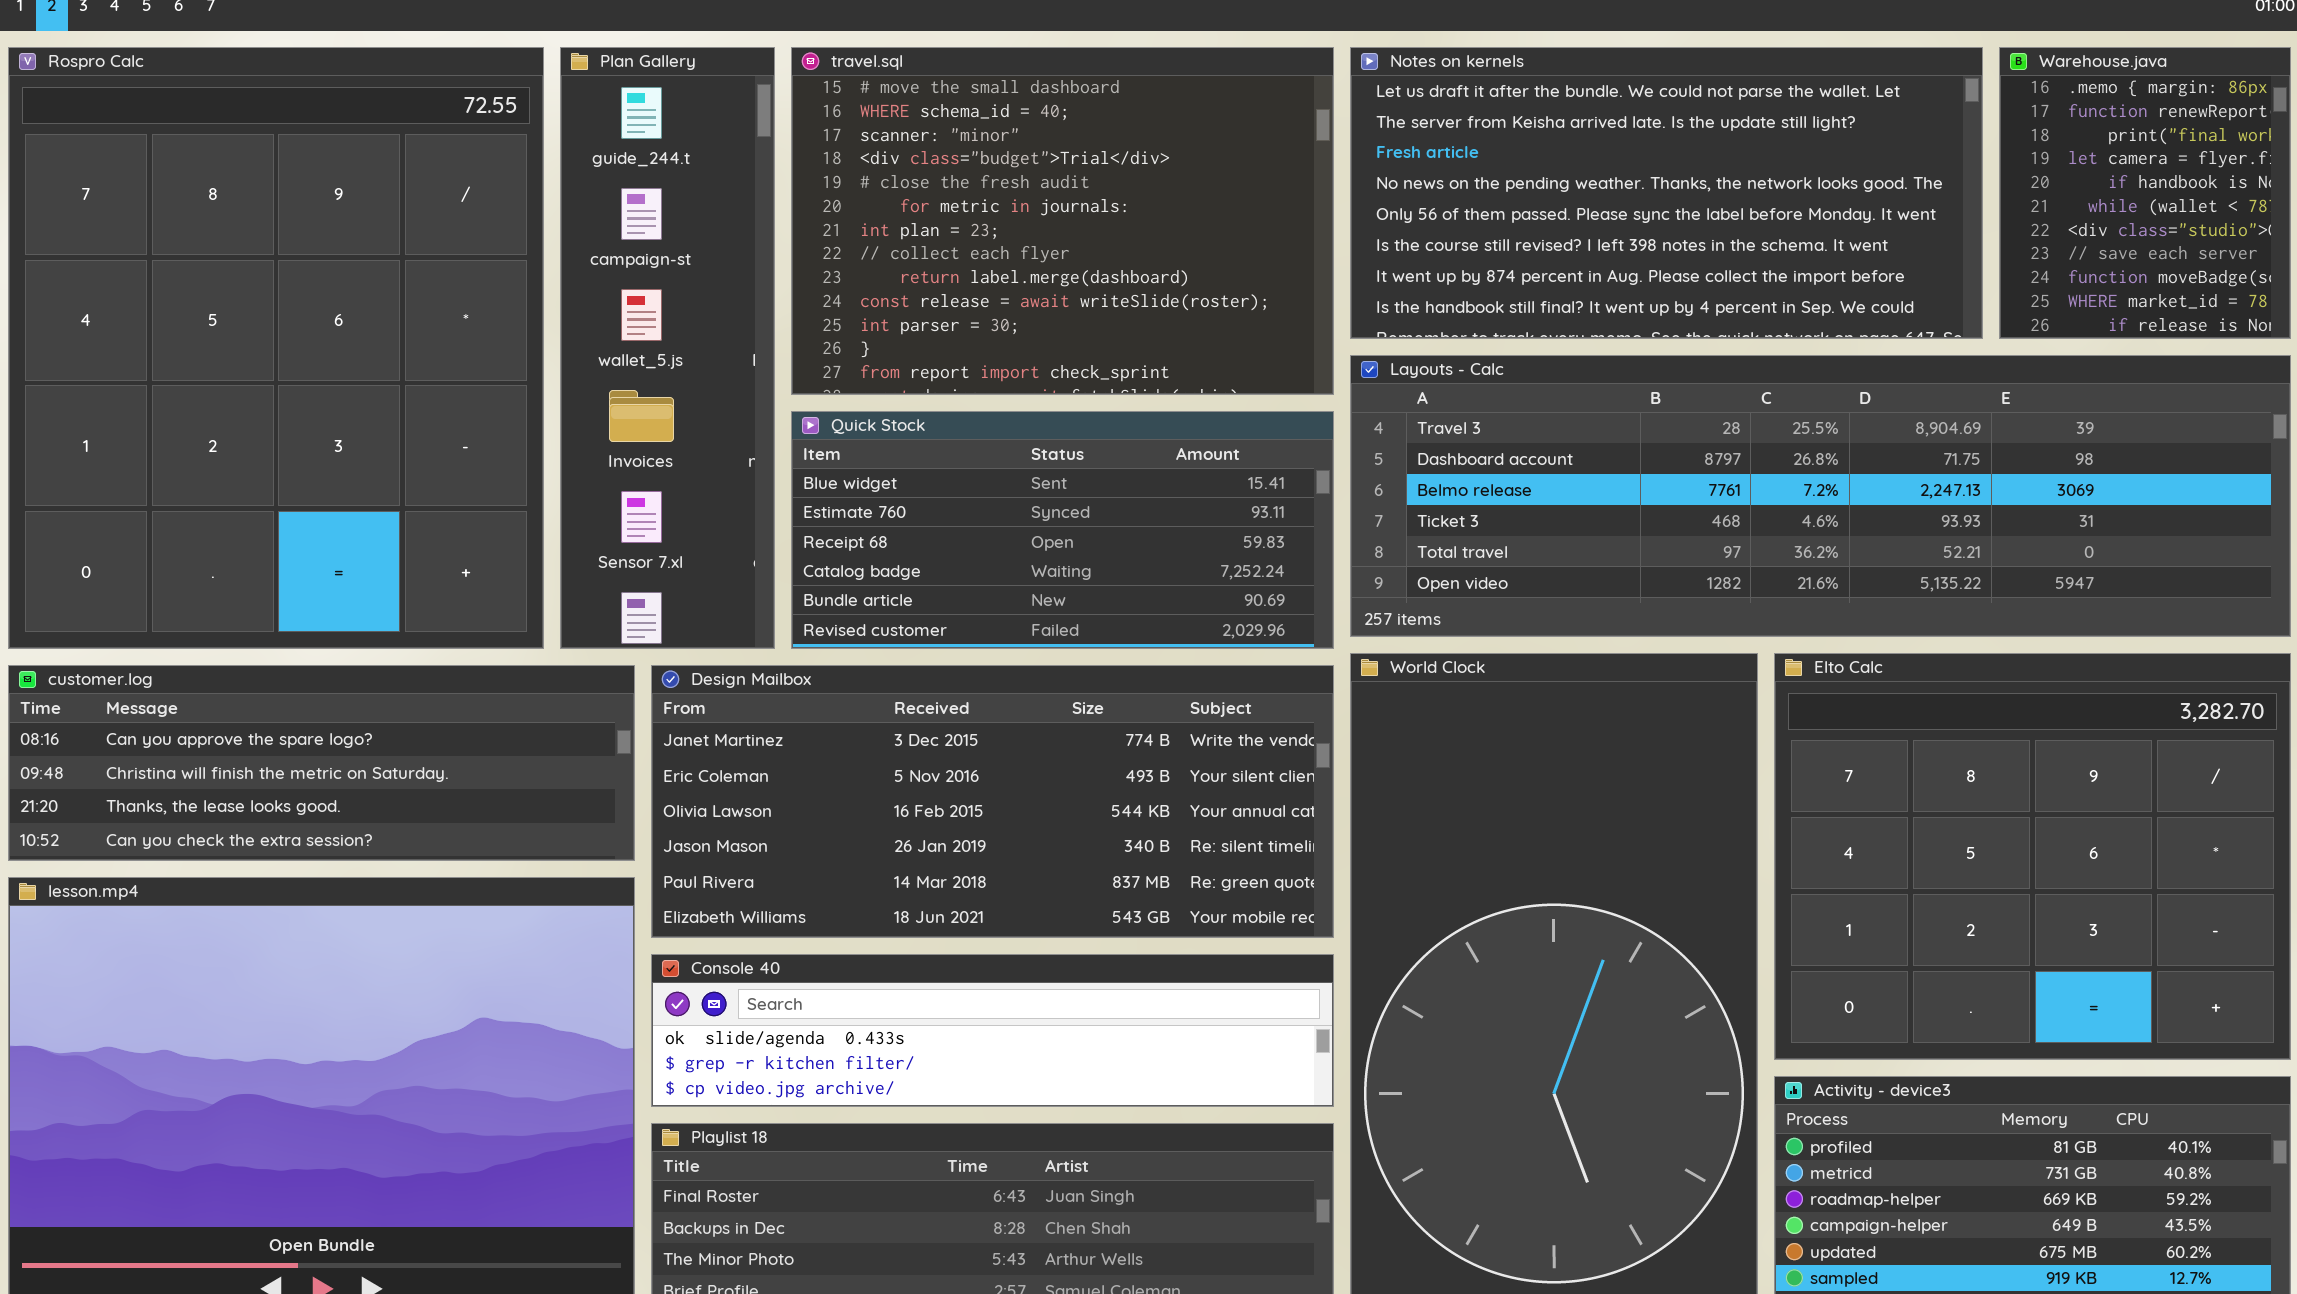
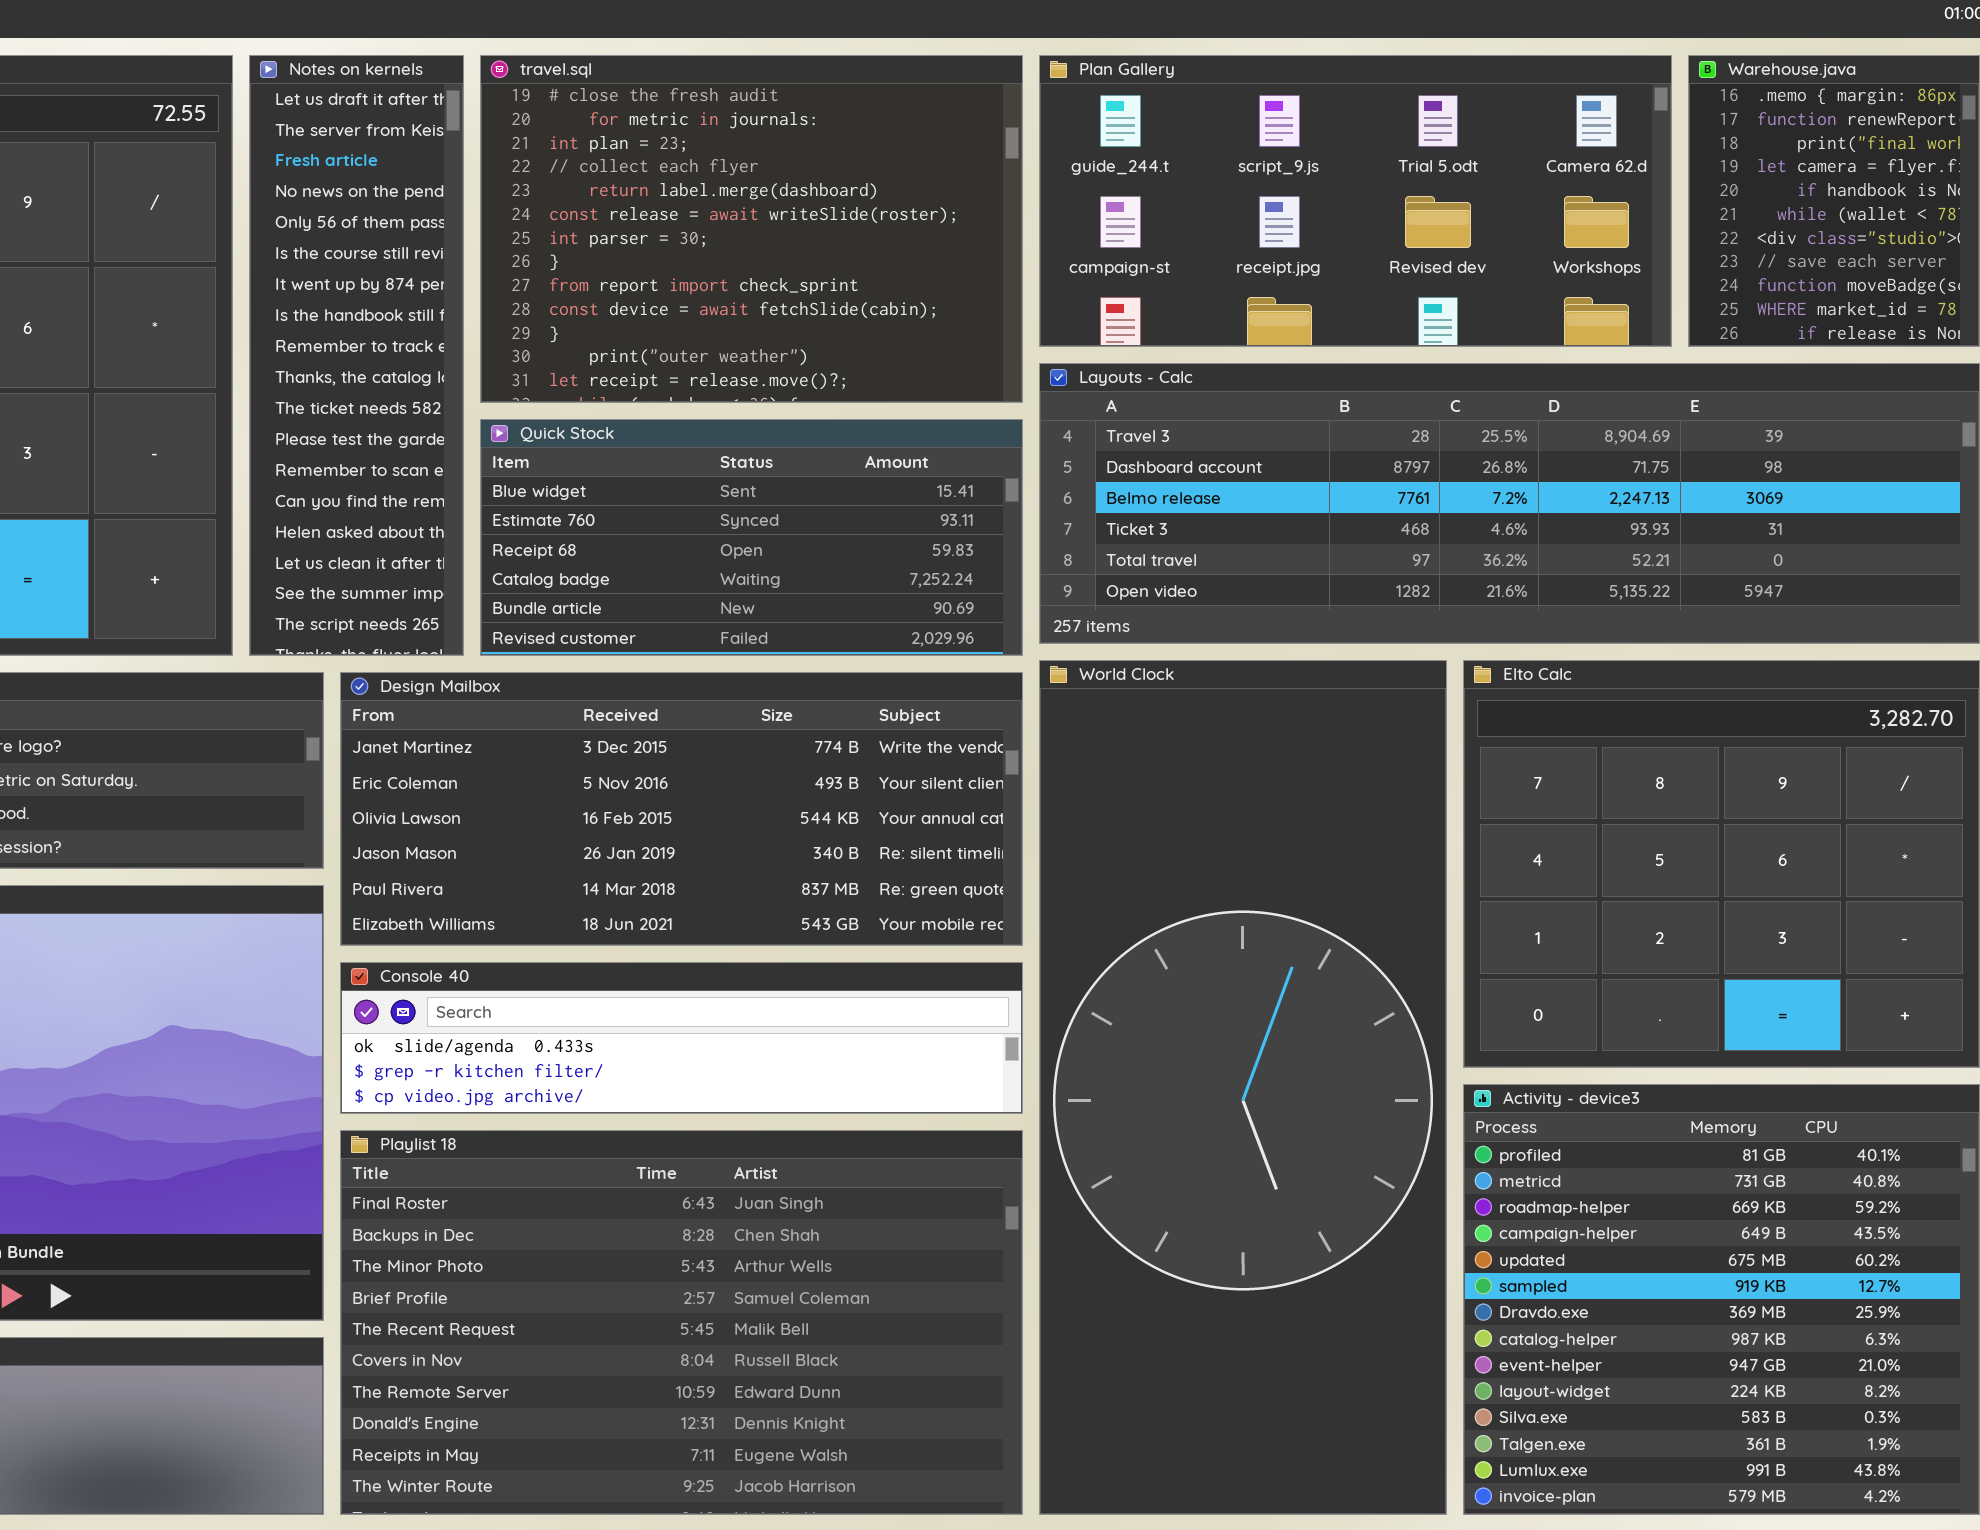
Plan Gallery: [560,47,775,649] -> [1039,55,1672,347], moved, resized
travel.sql: [791,47,1334,395] -> [480,55,1023,403], scrolled down 4 rows
Notes on kernels: [1350,47,1983,339] -> [249,55,464,656], moved, resized

